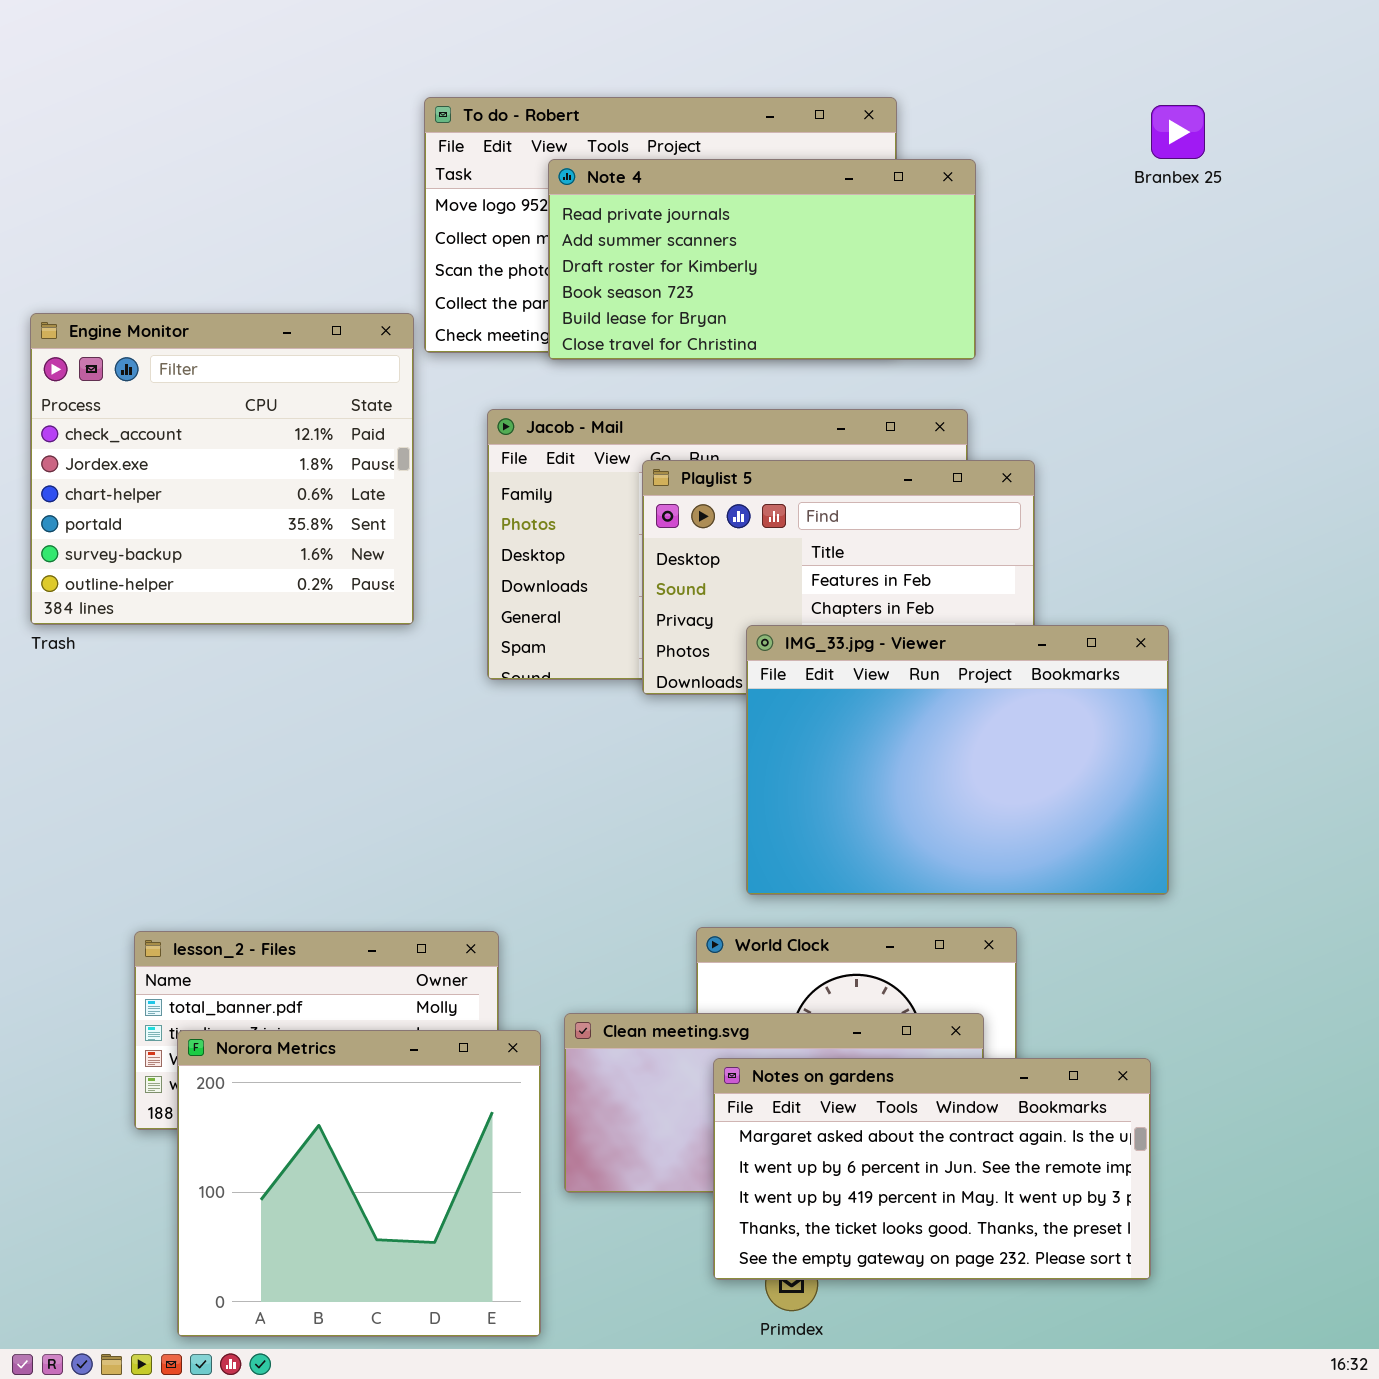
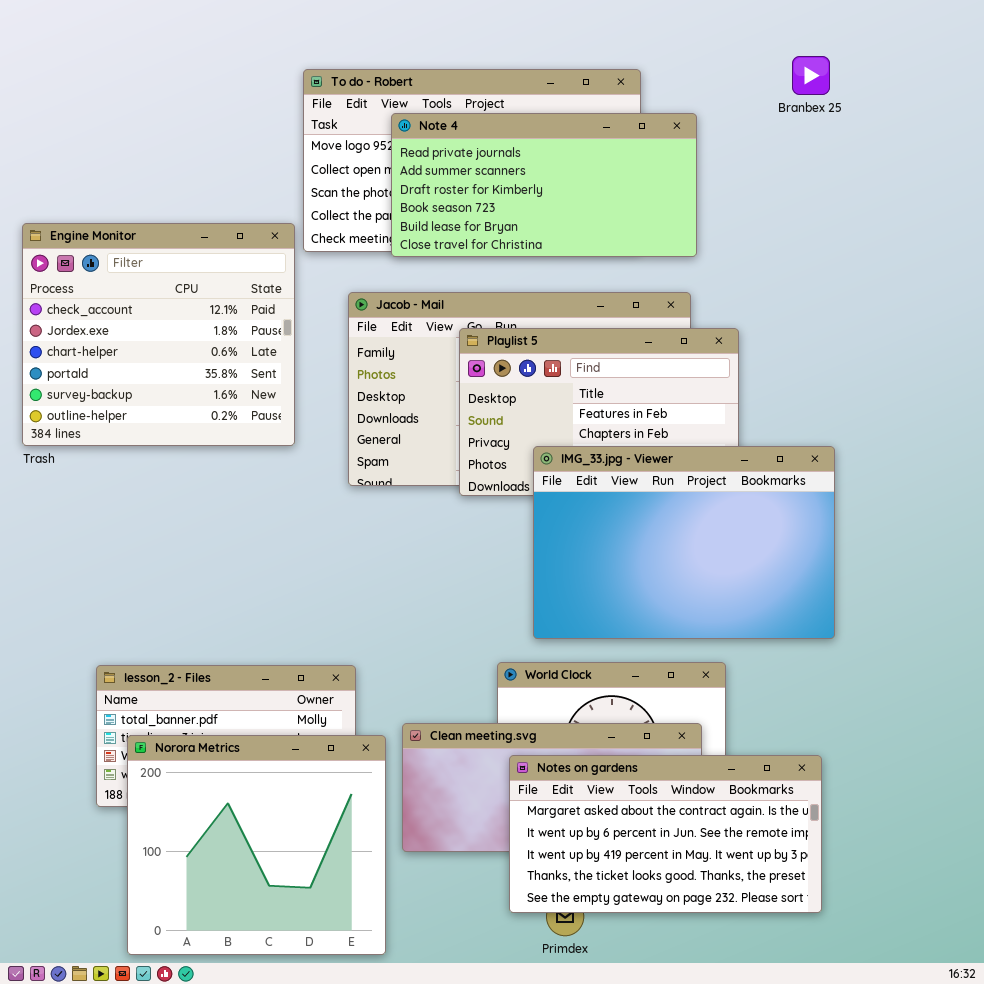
Branbex 25: [1151,105,1205,159] -> [792,56,830,95], moved

